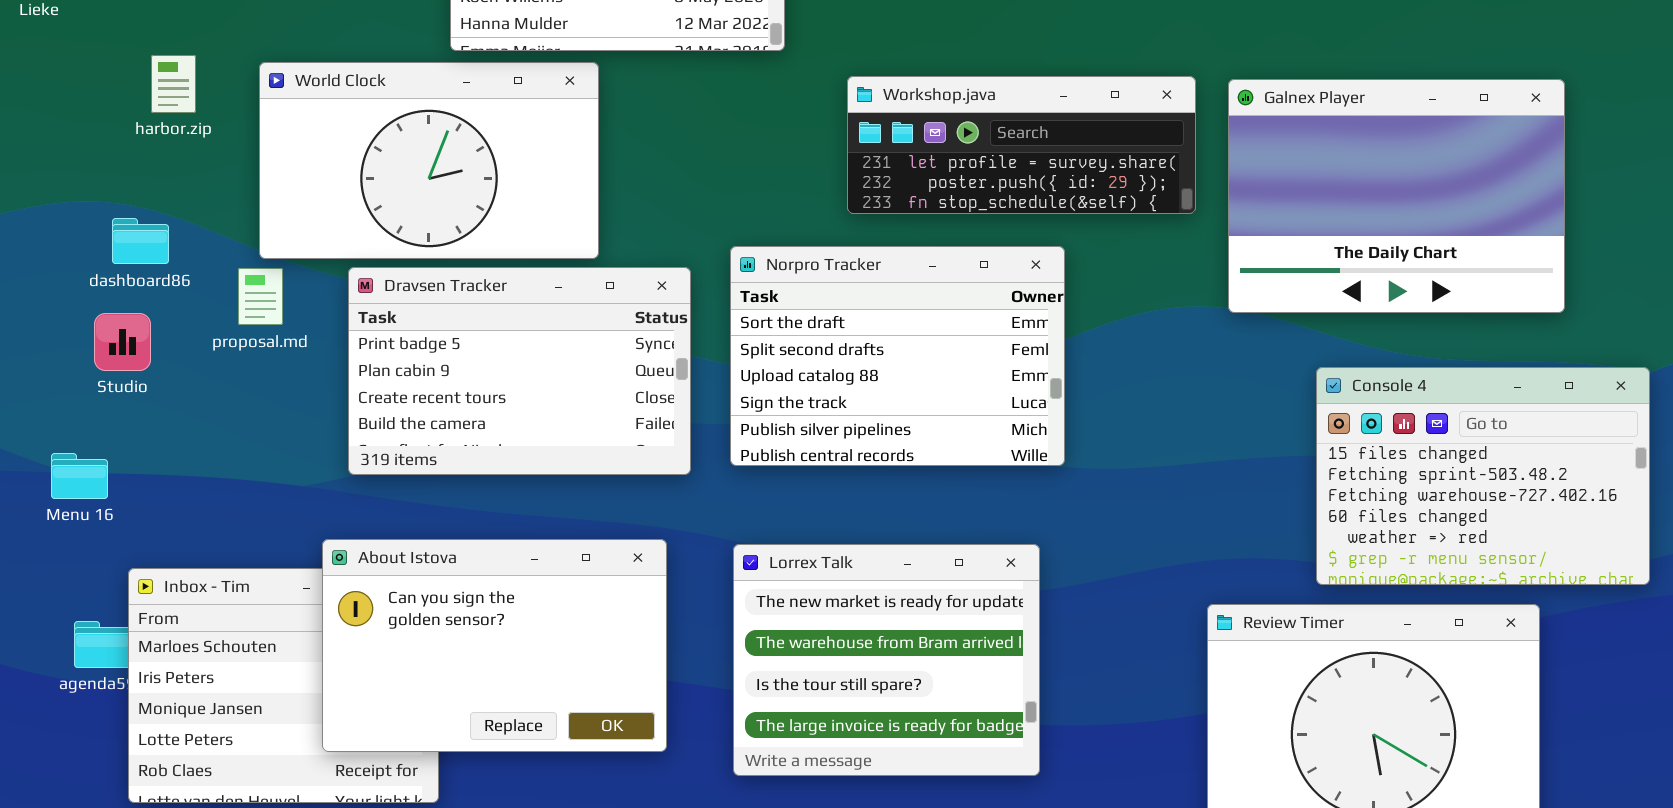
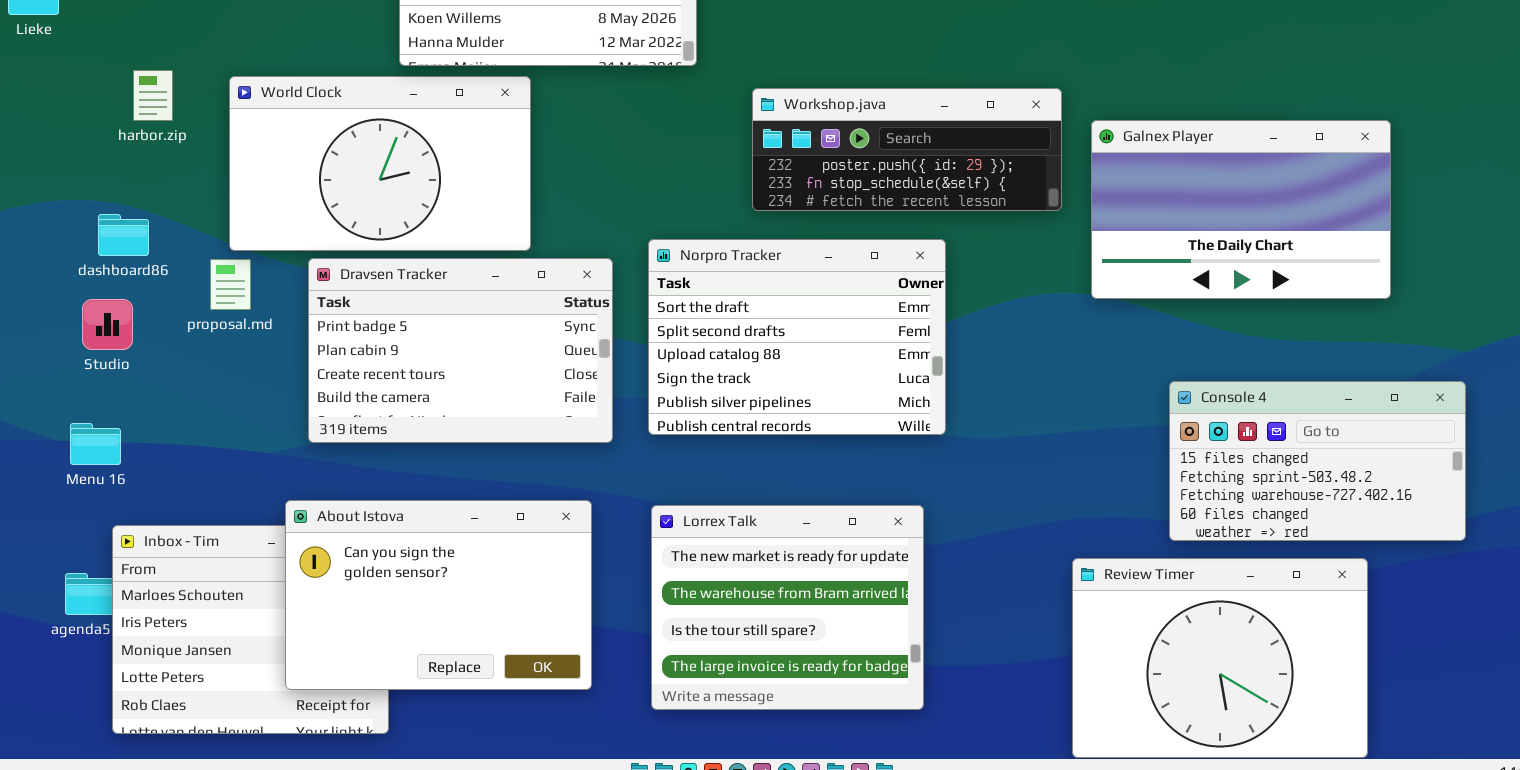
Workshop.java: [847,76,1196,214] -> [752,88,1062,211], scrolled down 1 row
Galnex Player: [1228,79,1565,313] -> [1091,120,1391,299], resized
Console 4: [1316,367,1650,585] -> [1169,381,1466,541], resized
Menu 16: [51,453,108,499] -> [70,423,121,465], moved

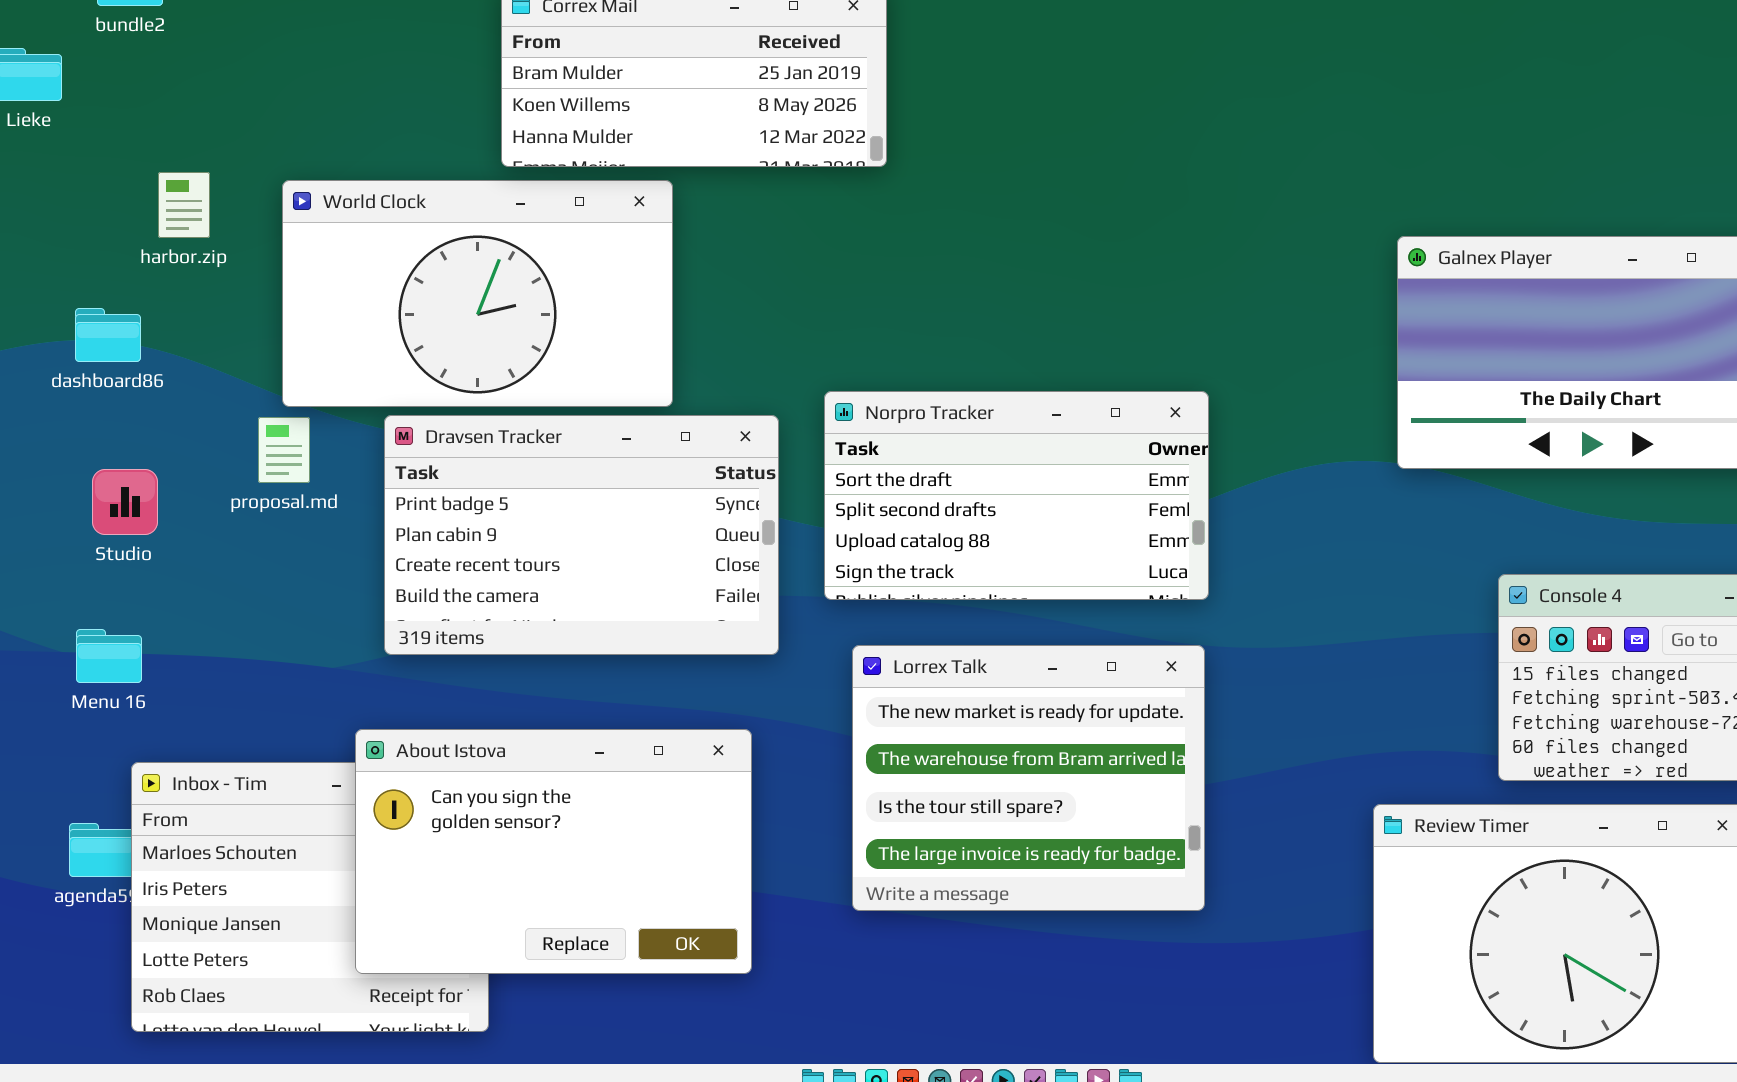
Workshop.java: [752,88,1062,211] -> none, closed
dashboard86: [98,214,149,256] -> [75,308,141,362], moved
Norpro Tracker: [648,239,946,435] -> [824,391,1209,600], resized
Lorrex Talk: [651,505,924,710] -> [852,645,1205,911], moved

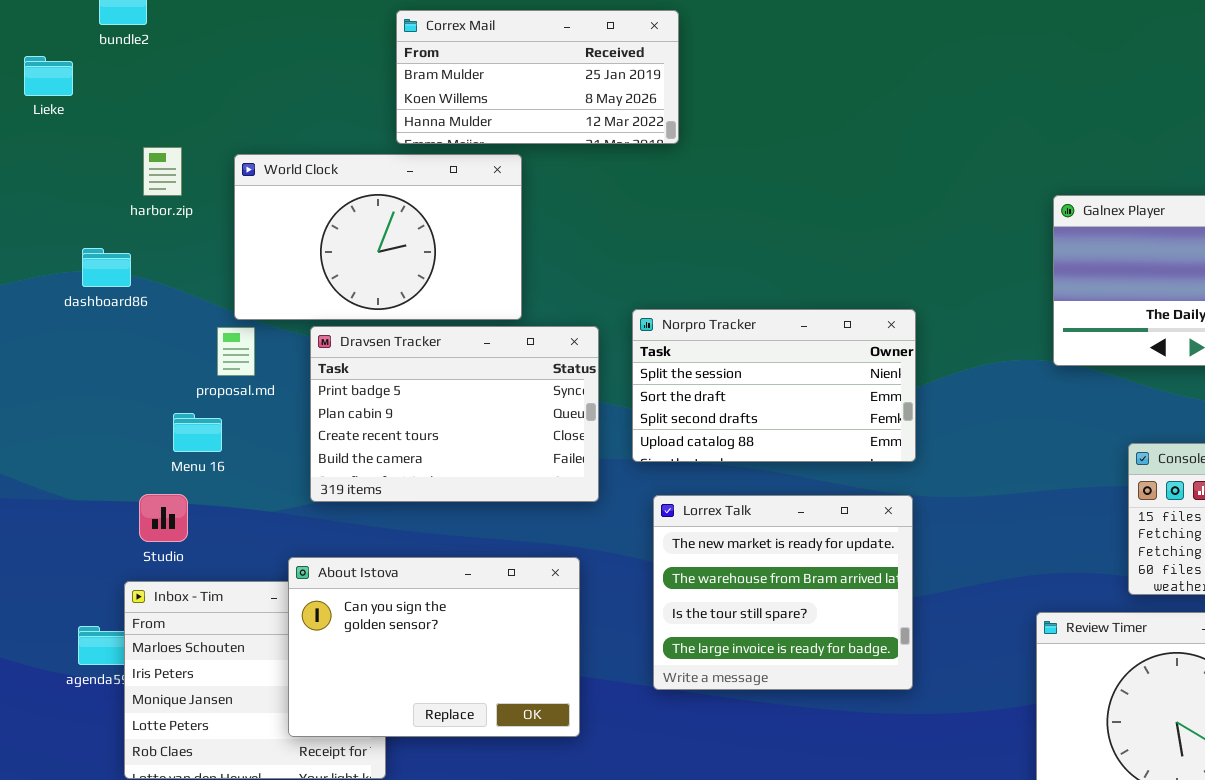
Norpro Tracker: [824,391,1209,600] -> [632,309,916,462], scrolled up 1 row
Studio: [92,469,158,535] -> [139,494,188,542], moved
Menu 16: [76,629,142,683] -> [173,413,222,452], moved

